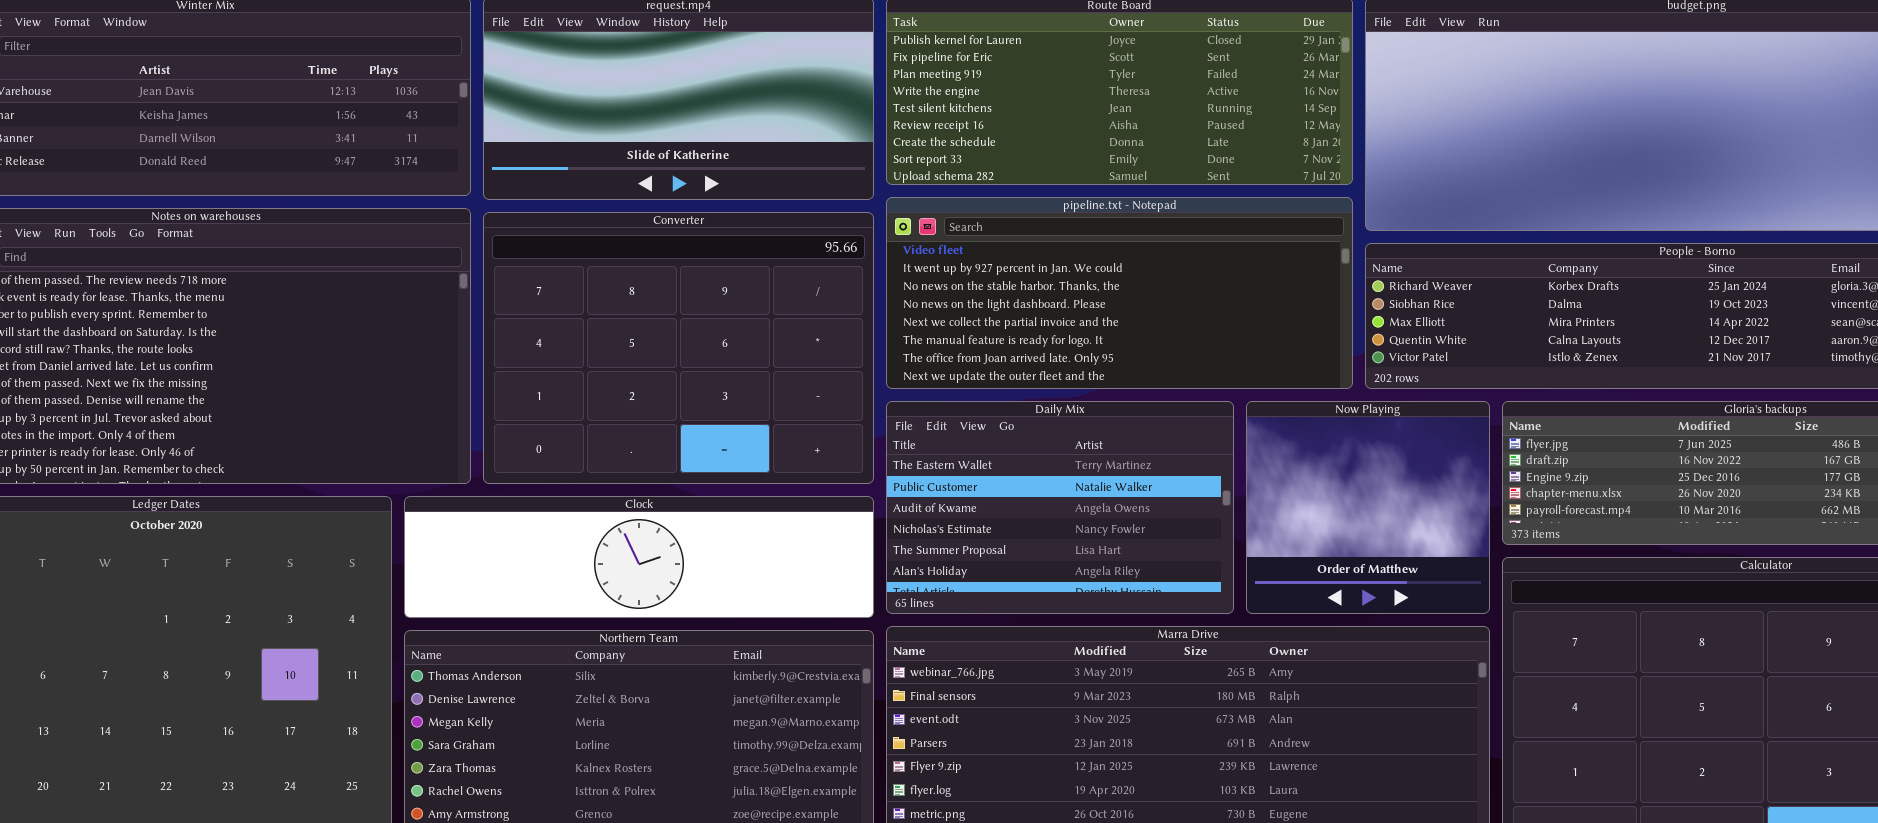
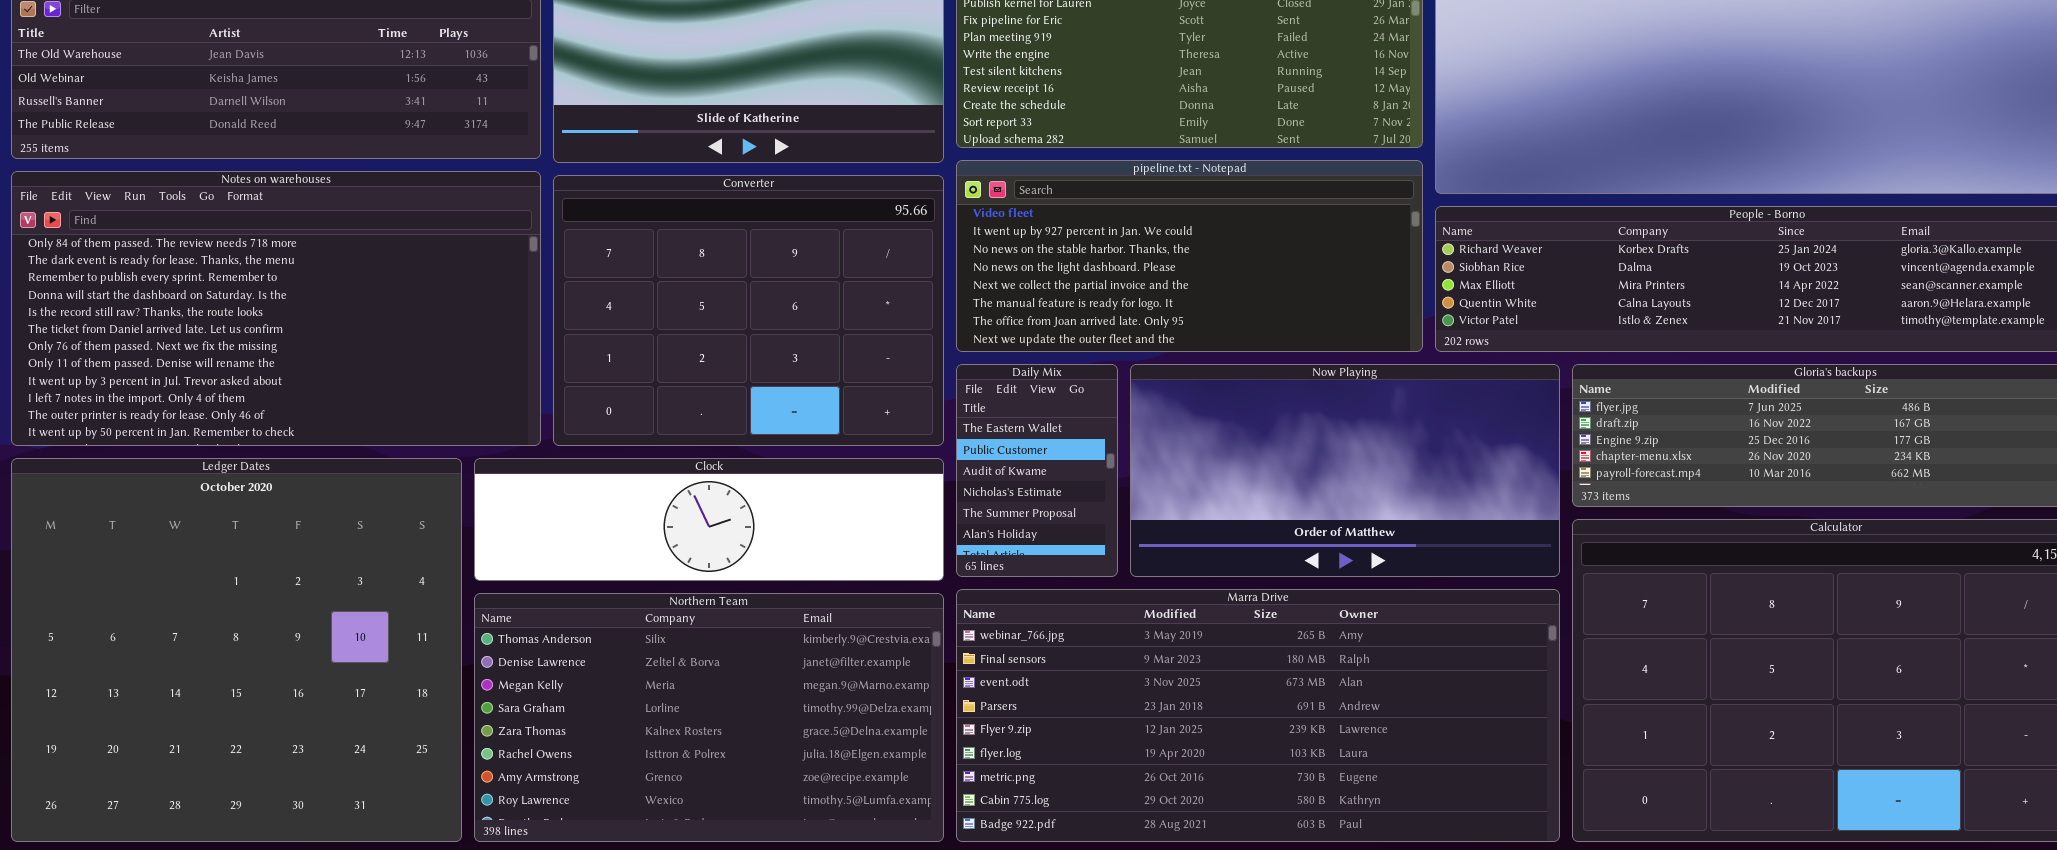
Daily Mix: [886,401,1234,614] -> [956,364,1118,577], resized
Now Playing: [1246,401,1490,614] -> [1130,364,1560,577], resized

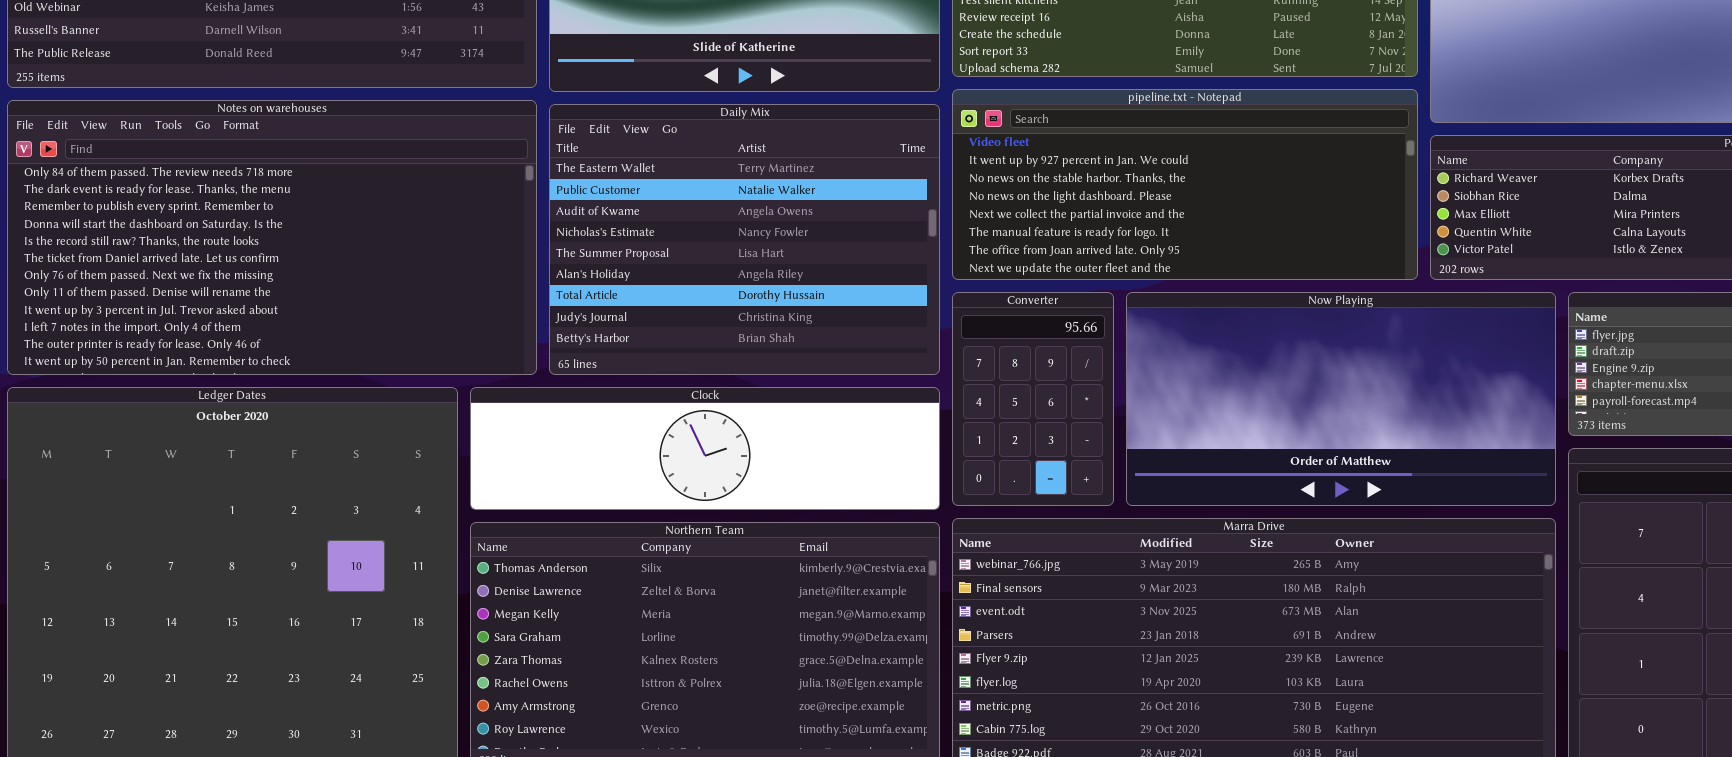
Converter: [553,175,944,446] -> [952,292,1114,506], moved, resized
Daily Mix: [956,364,1118,577] -> [549,104,940,375], moved, resized

